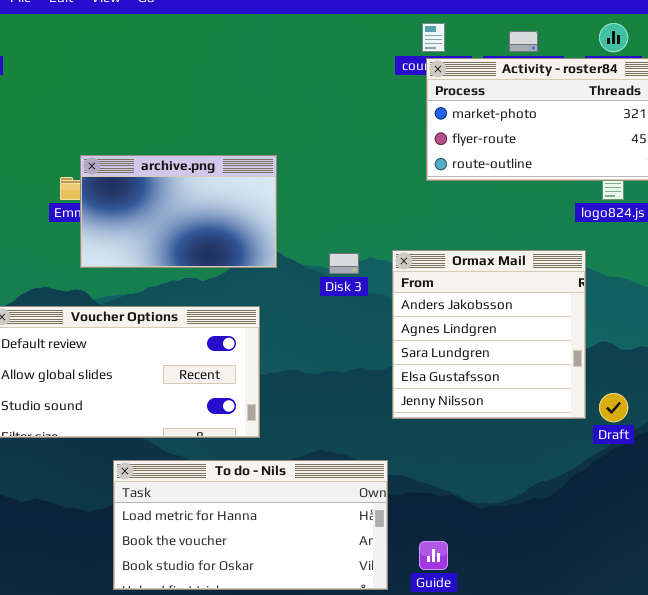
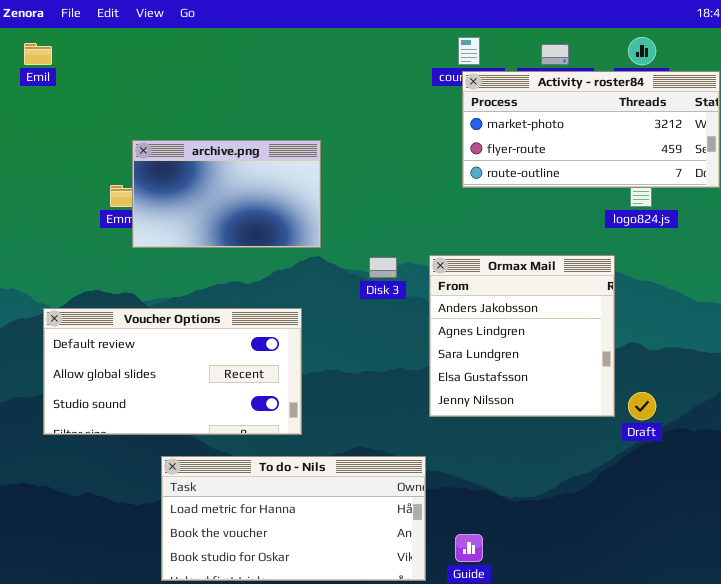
archive.png: [80,155,277,268] -> [132,140,321,248], moved

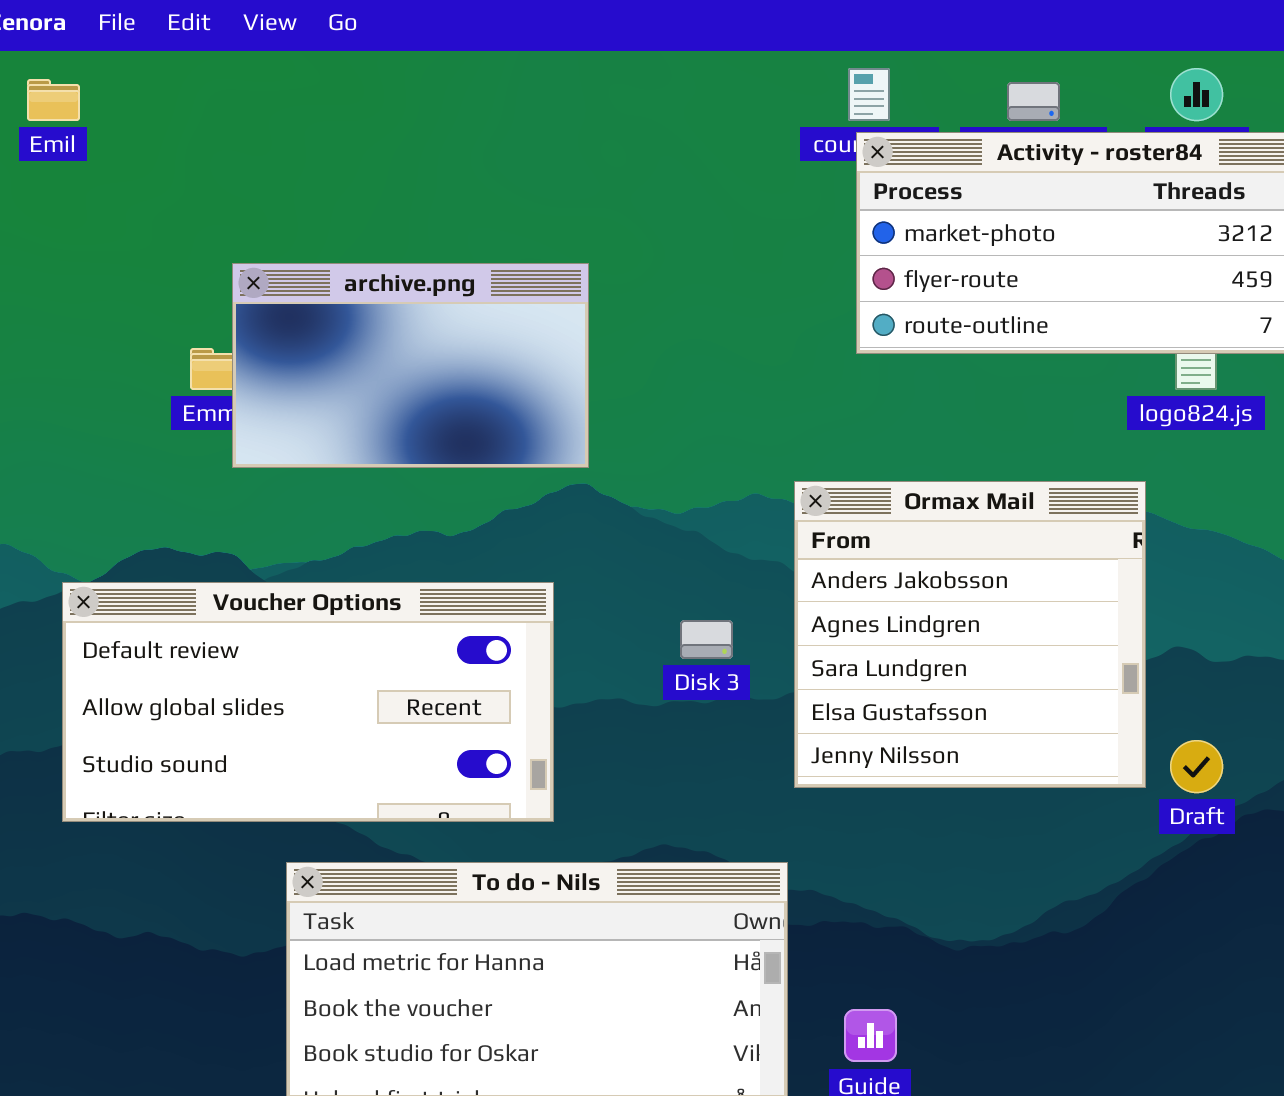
Disk 3: [369,257,397,278] -> [680,620,733,659], moved

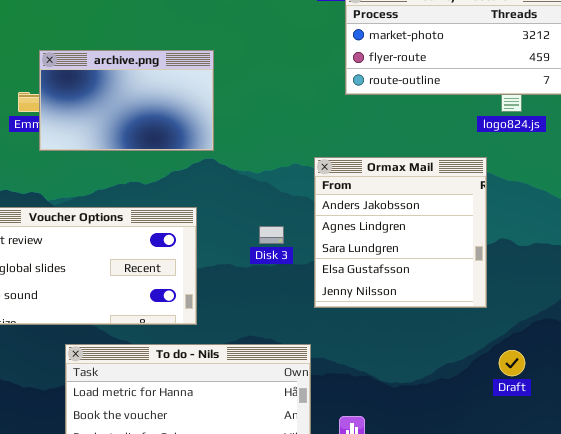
Draft: [1170,740,1223,793] -> [499,350,525,376], moved

